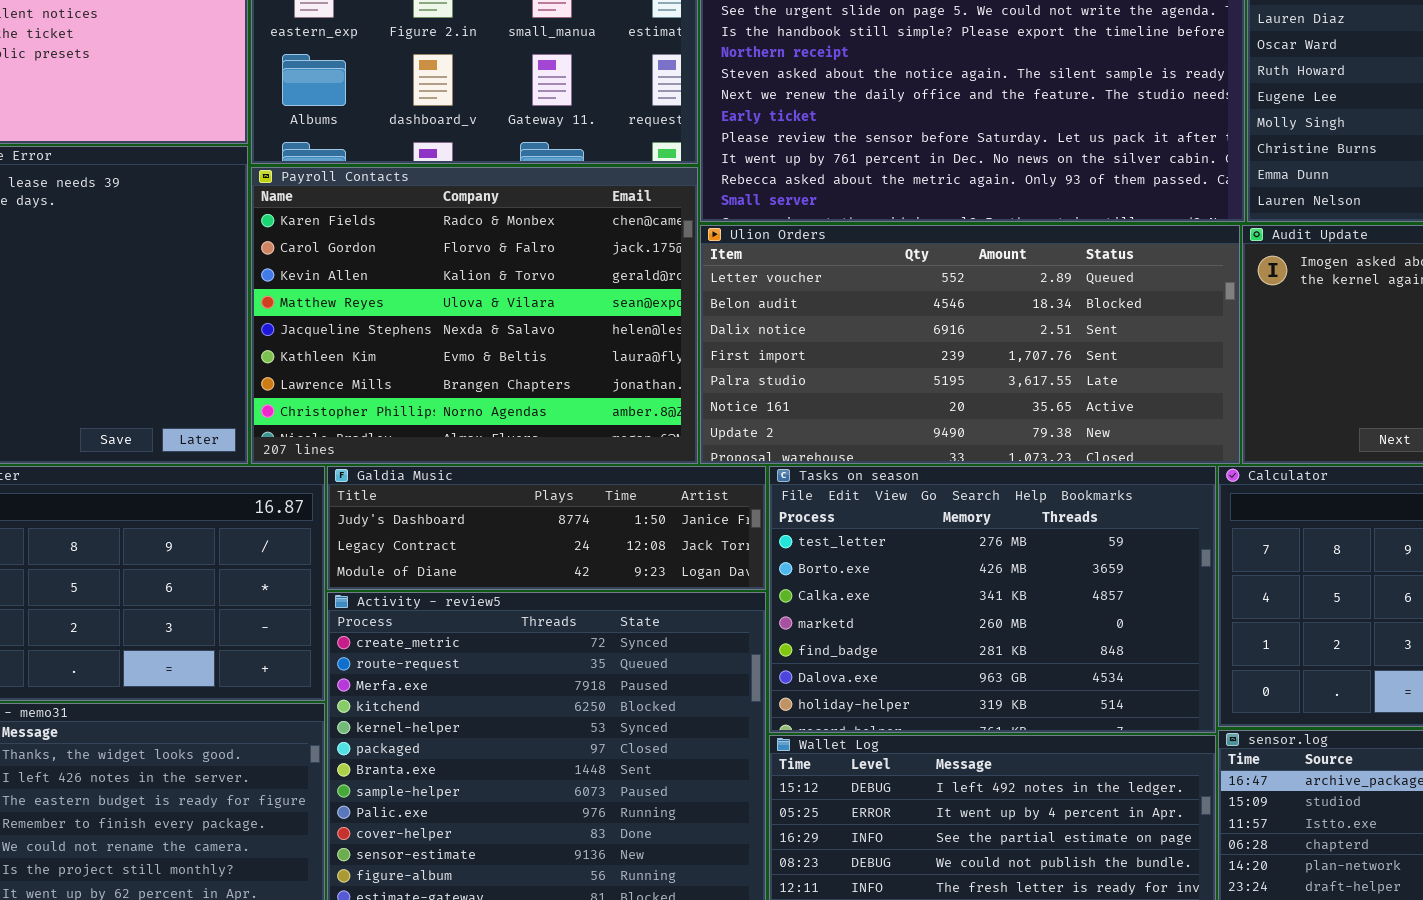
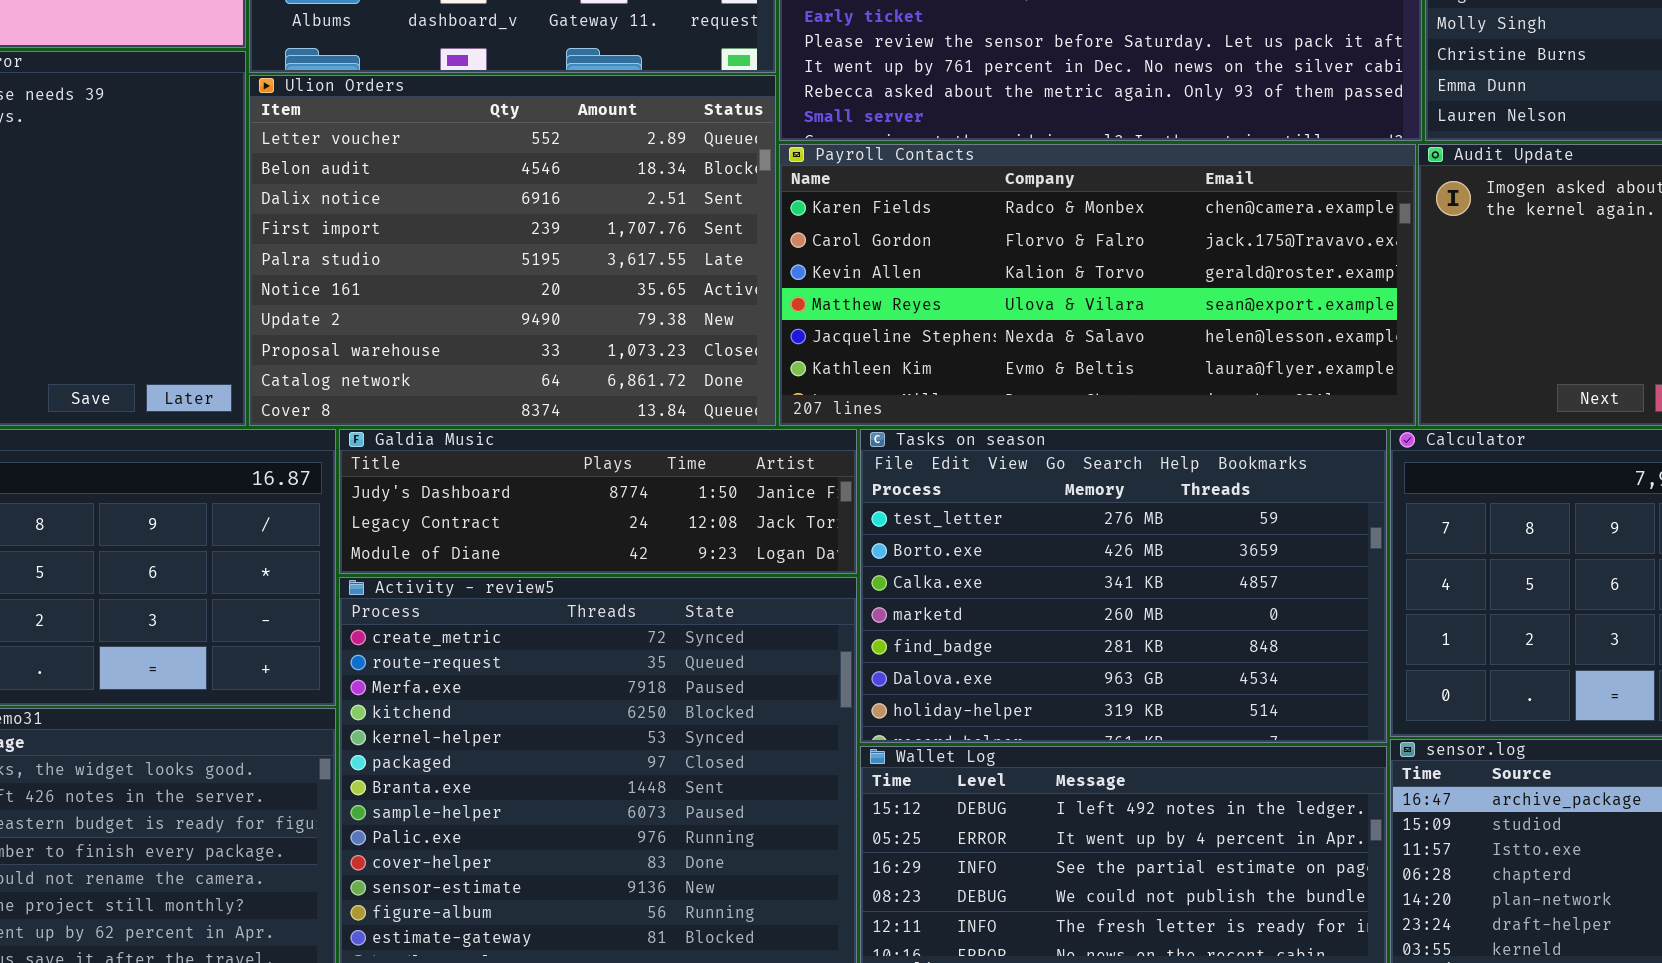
Payroll Contacts: [251,167,698,464] -> [779,144,1416,426], moved, resized
Ulion Orders: [700,225,1240,464] -> [249,75,776,426], moved, resized

